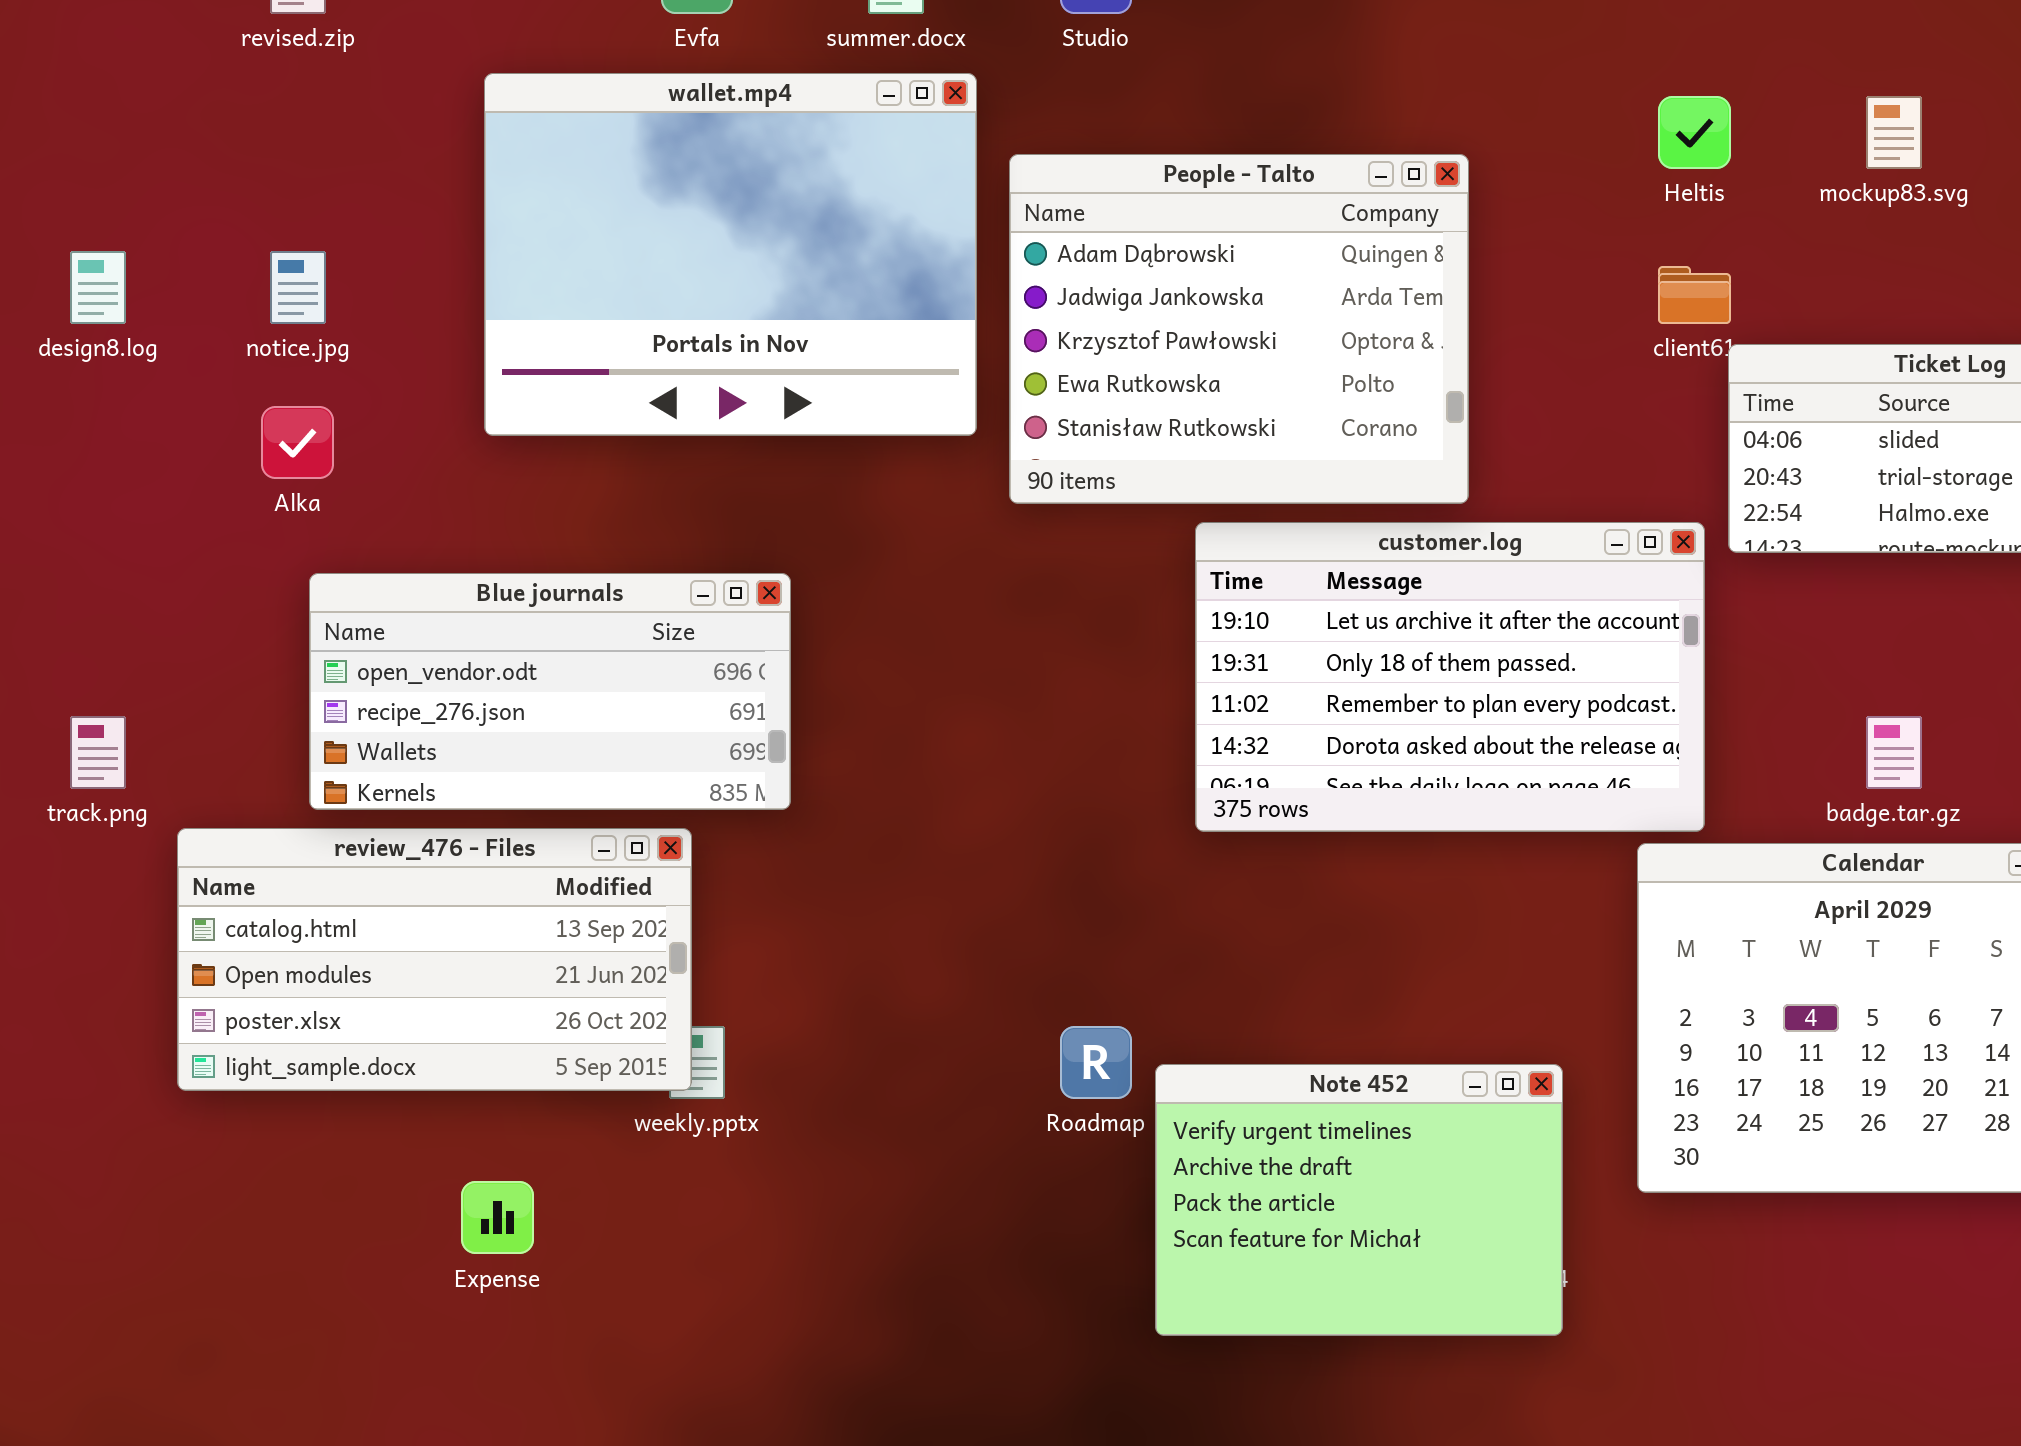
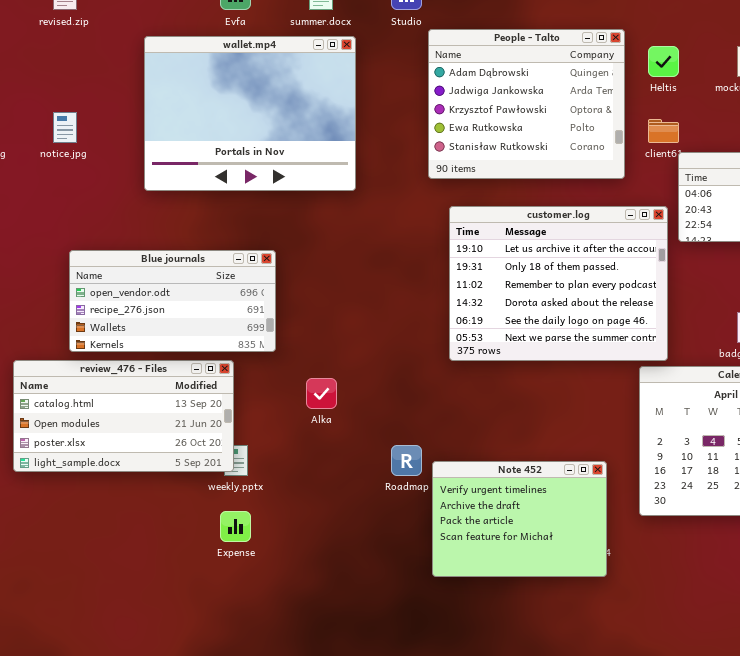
People - Talto: [1009,154,1469,504] -> [428,29,625,179], moved
Alka: [261,406,334,479] -> [306,378,337,409], moved
customer.log: [1195,522,1705,832] -> [449,206,668,361], resized
Expense: [461,1181,534,1254] -> [220,511,251,542], moved

